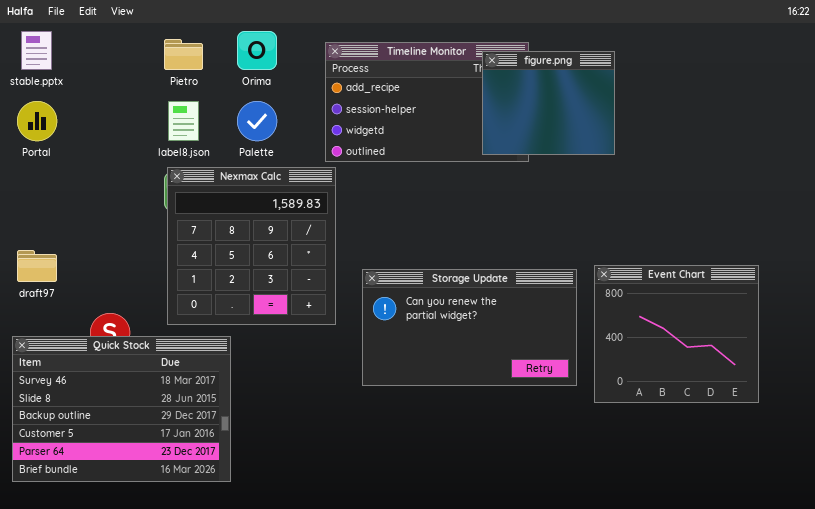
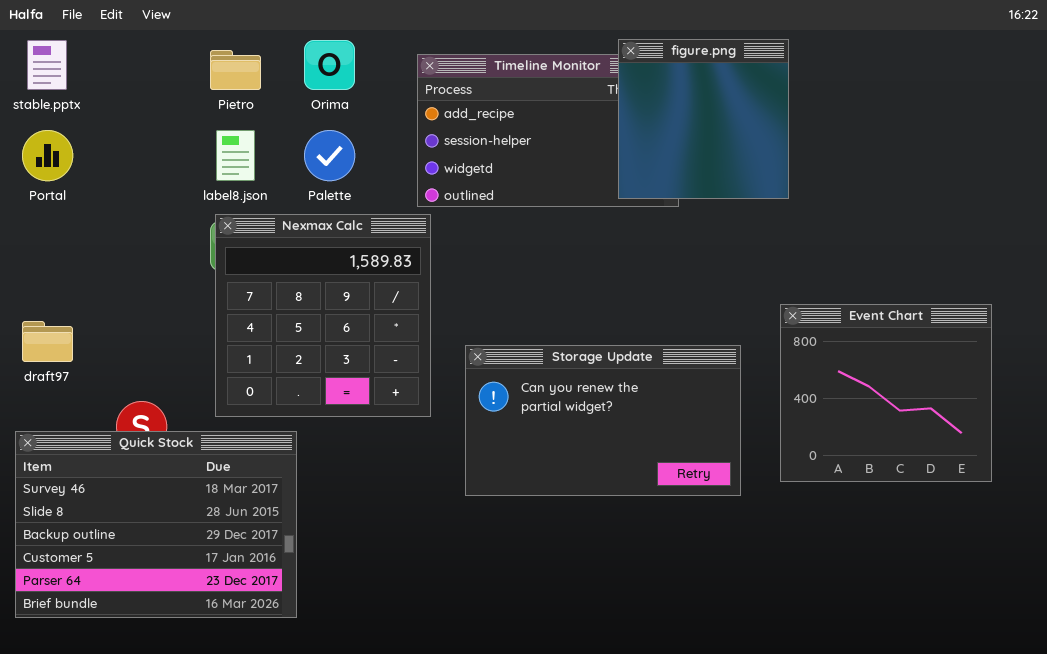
figure.png: [482,51,615,155] -> [618,39,789,199], resized
Event Chart: [594,265,759,403] -> [780,304,992,482], moved

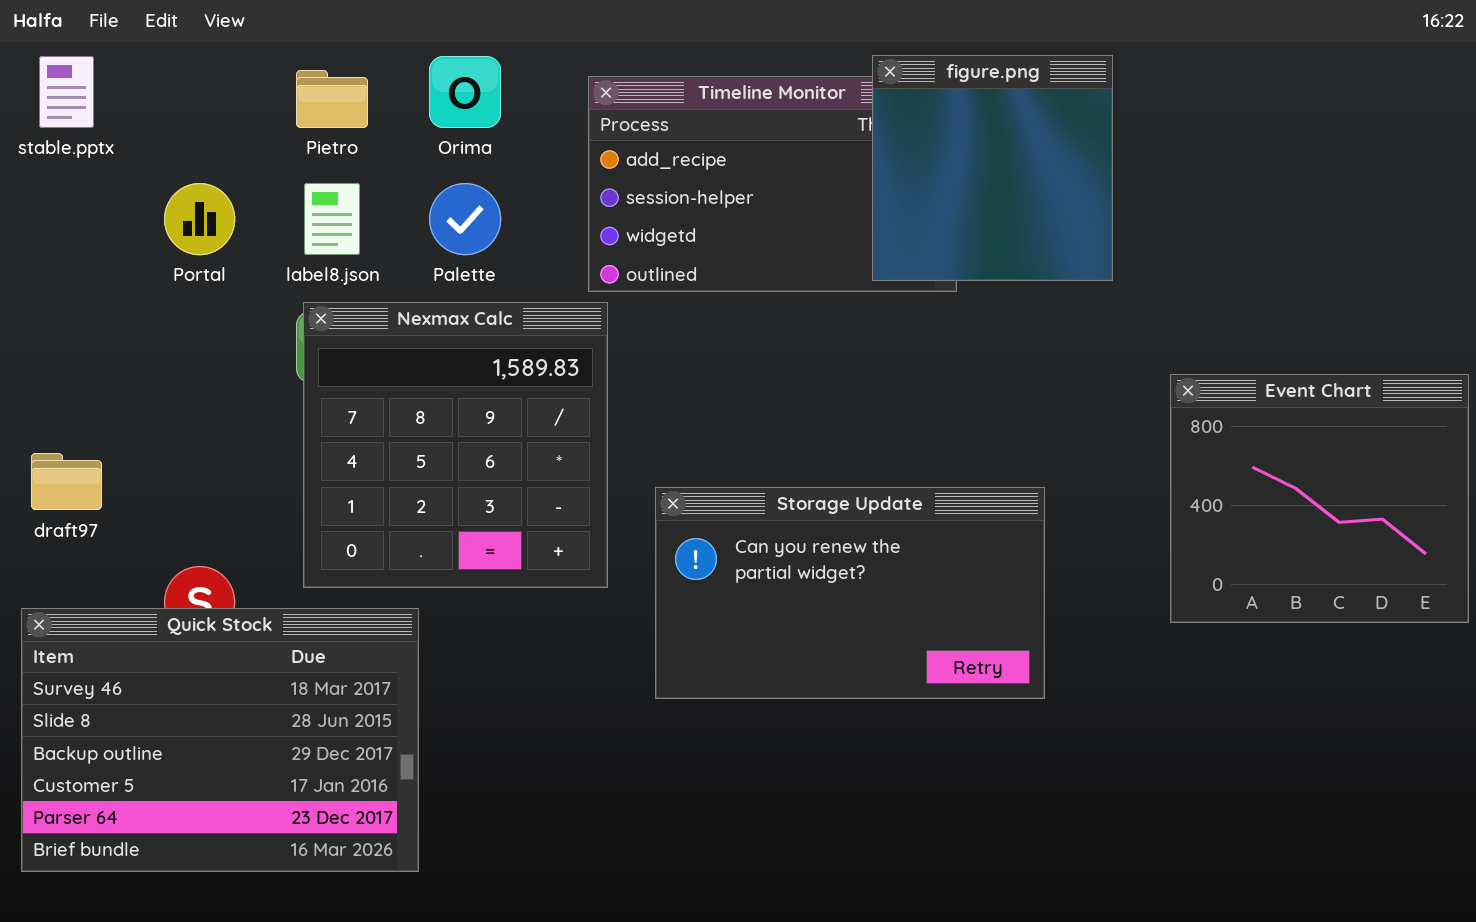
Portal: [22,130,73,181] -> [164,183,235,255], moved
Event Chart: [780,304,992,482] -> [1170,374,1469,623], moved

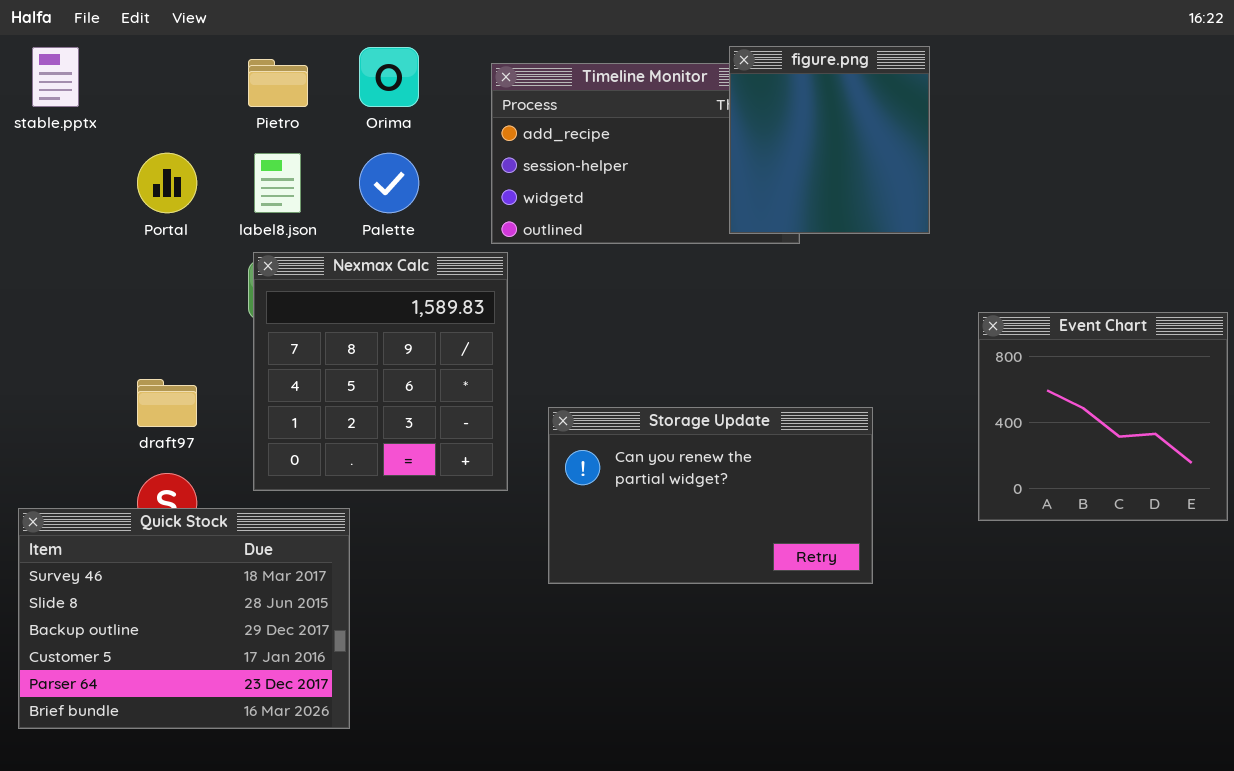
draft97: [31,453,102,510] -> [137,379,197,427], moved

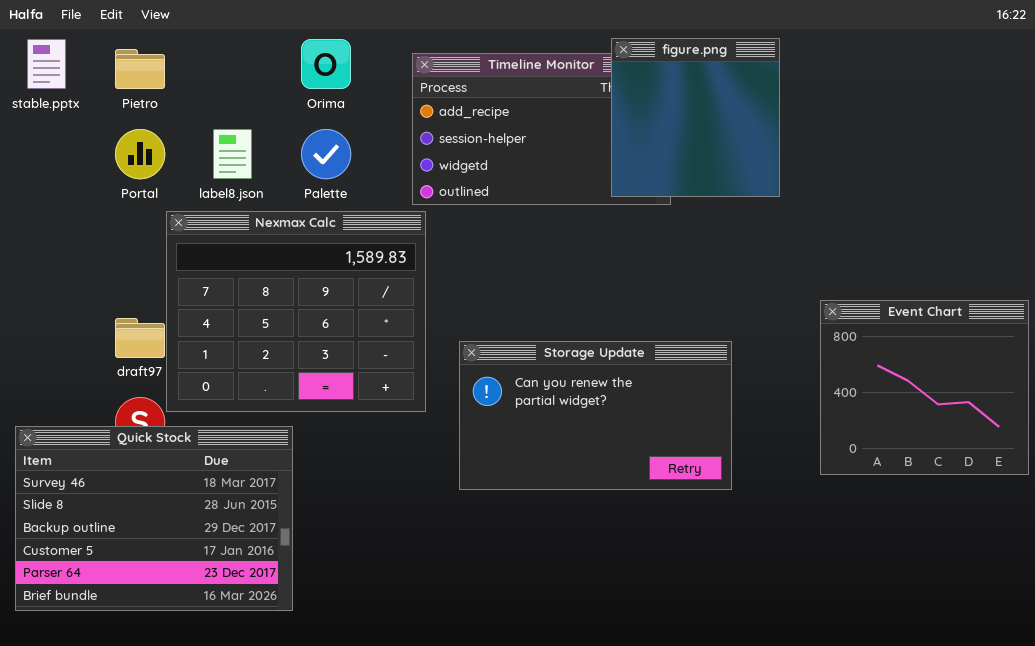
Pietro: [248,59,308,107] -> [115,49,165,89], moved
Nexmax Calc: [253,252,508,491] -> [166,211,426,412], resized
Event Chart: [978,312,1228,521] -> [820,300,1029,475], moved

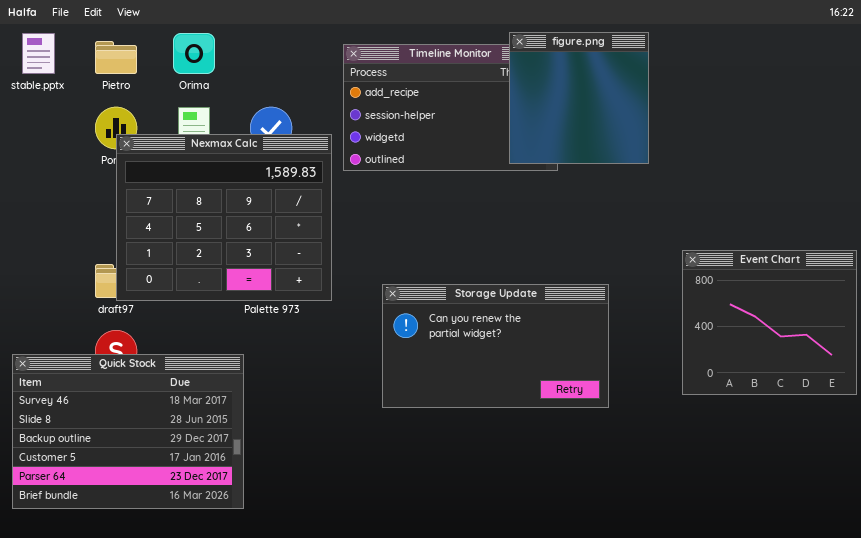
Orima: [301,39,351,89] -> [173,33,215,74], moved
Nexmax Calc: [166,211,426,412] -> [116,134,332,301], moved

